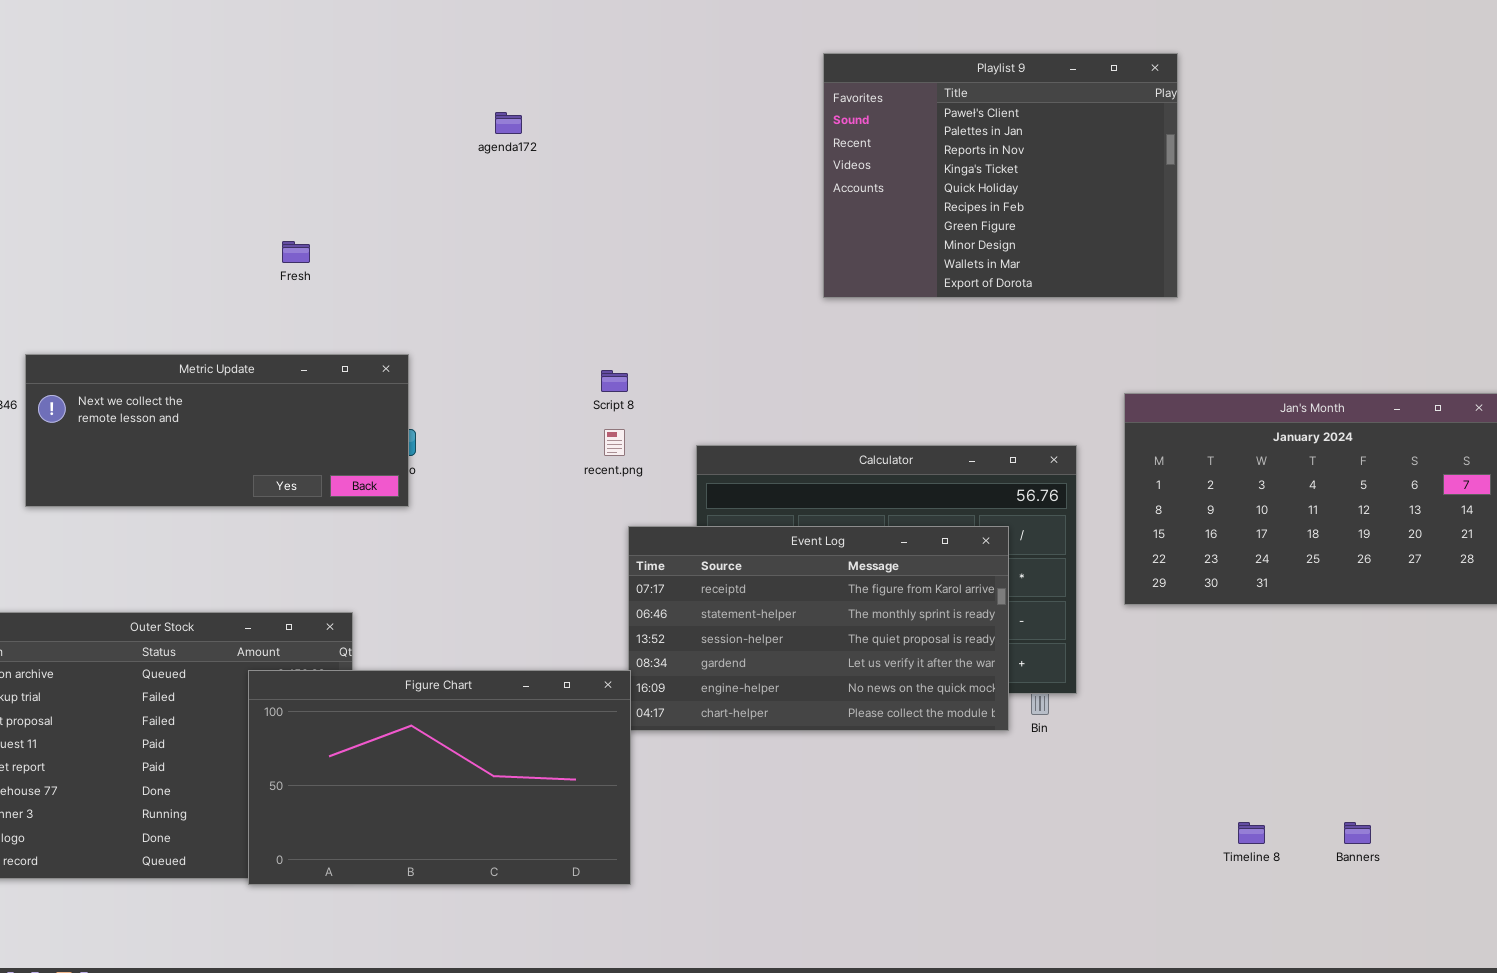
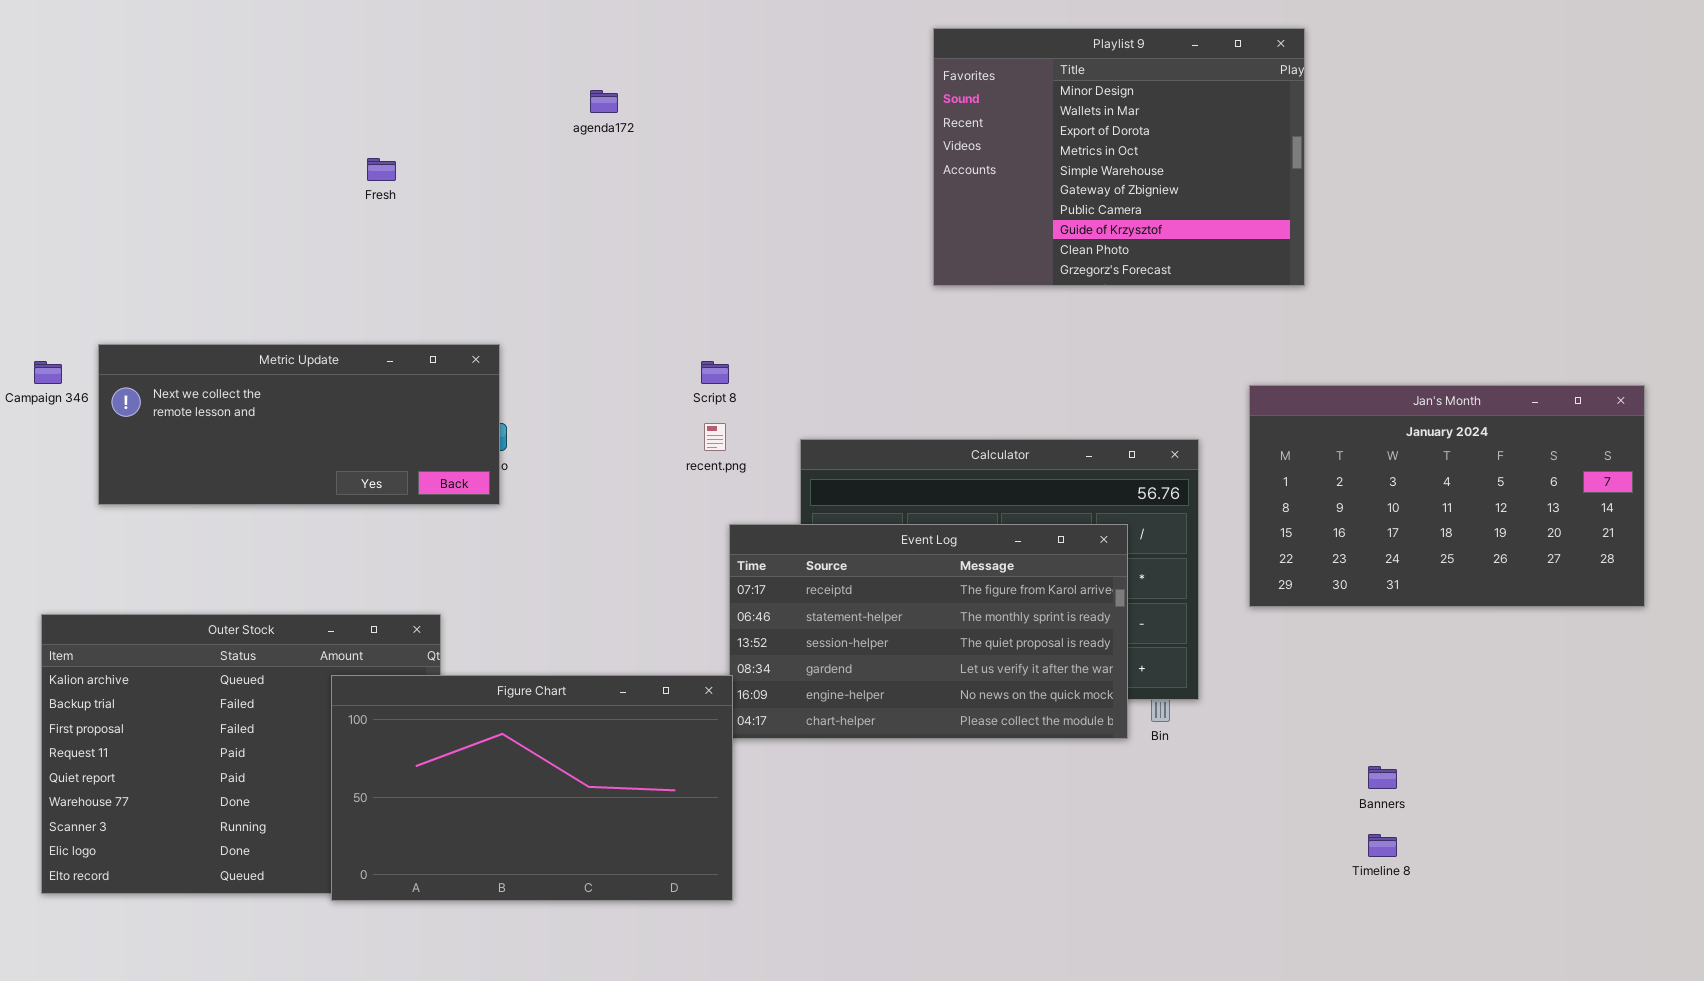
Playlist 9: [823,53,1178,298] -> [933,28,1305,286], scrolled down 7 rows
Fresh: [282,241,310,263] -> [367,158,396,181], moved
Banners: [1344,822,1371,844] -> [1368,766,1397,789], moved

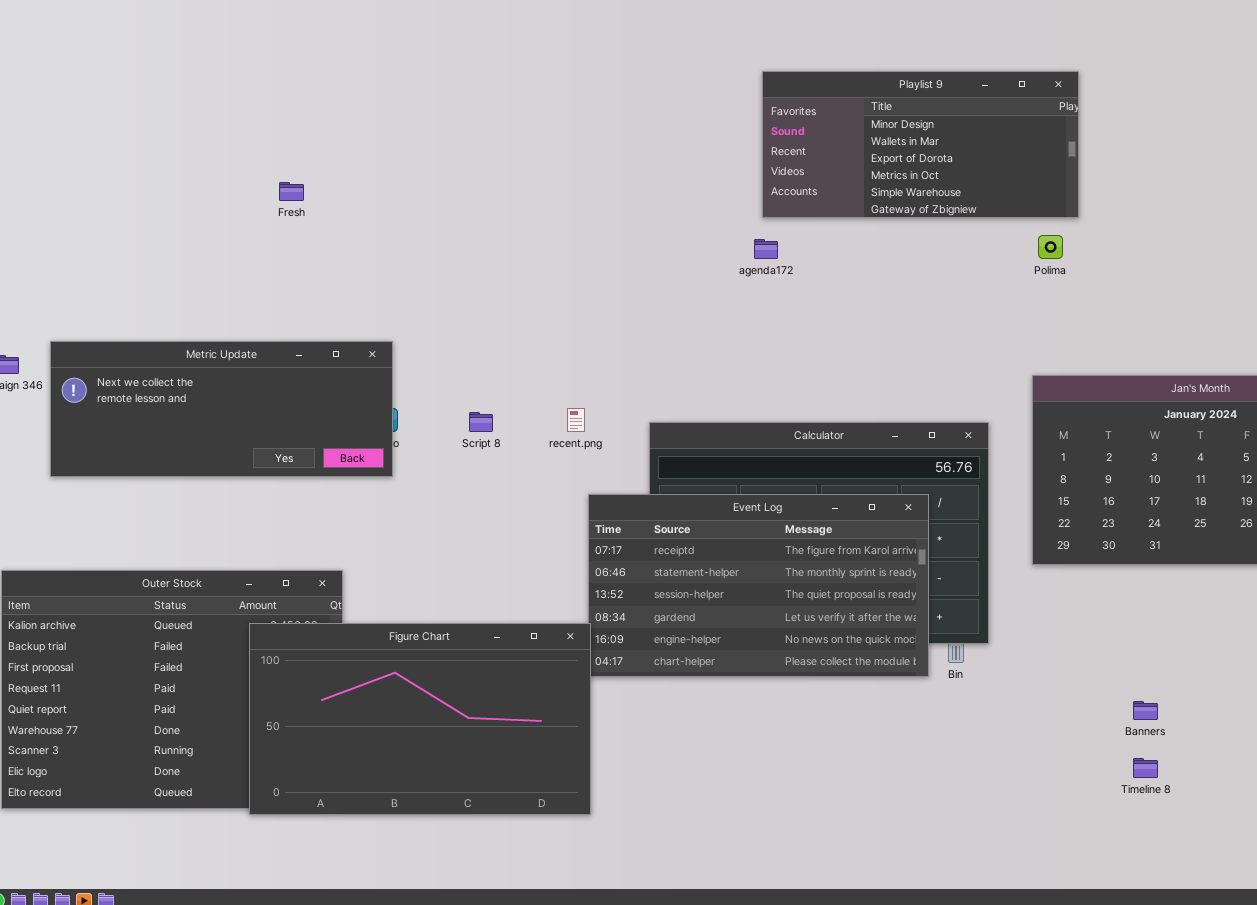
Playlist 9: [933,28,1305,286] -> [762,71,1079,218], resized
agenda172: [590,90,618,113] -> [754,239,778,259], moved
Script 8: [701,361,729,384] -> [469,412,493,432], moved

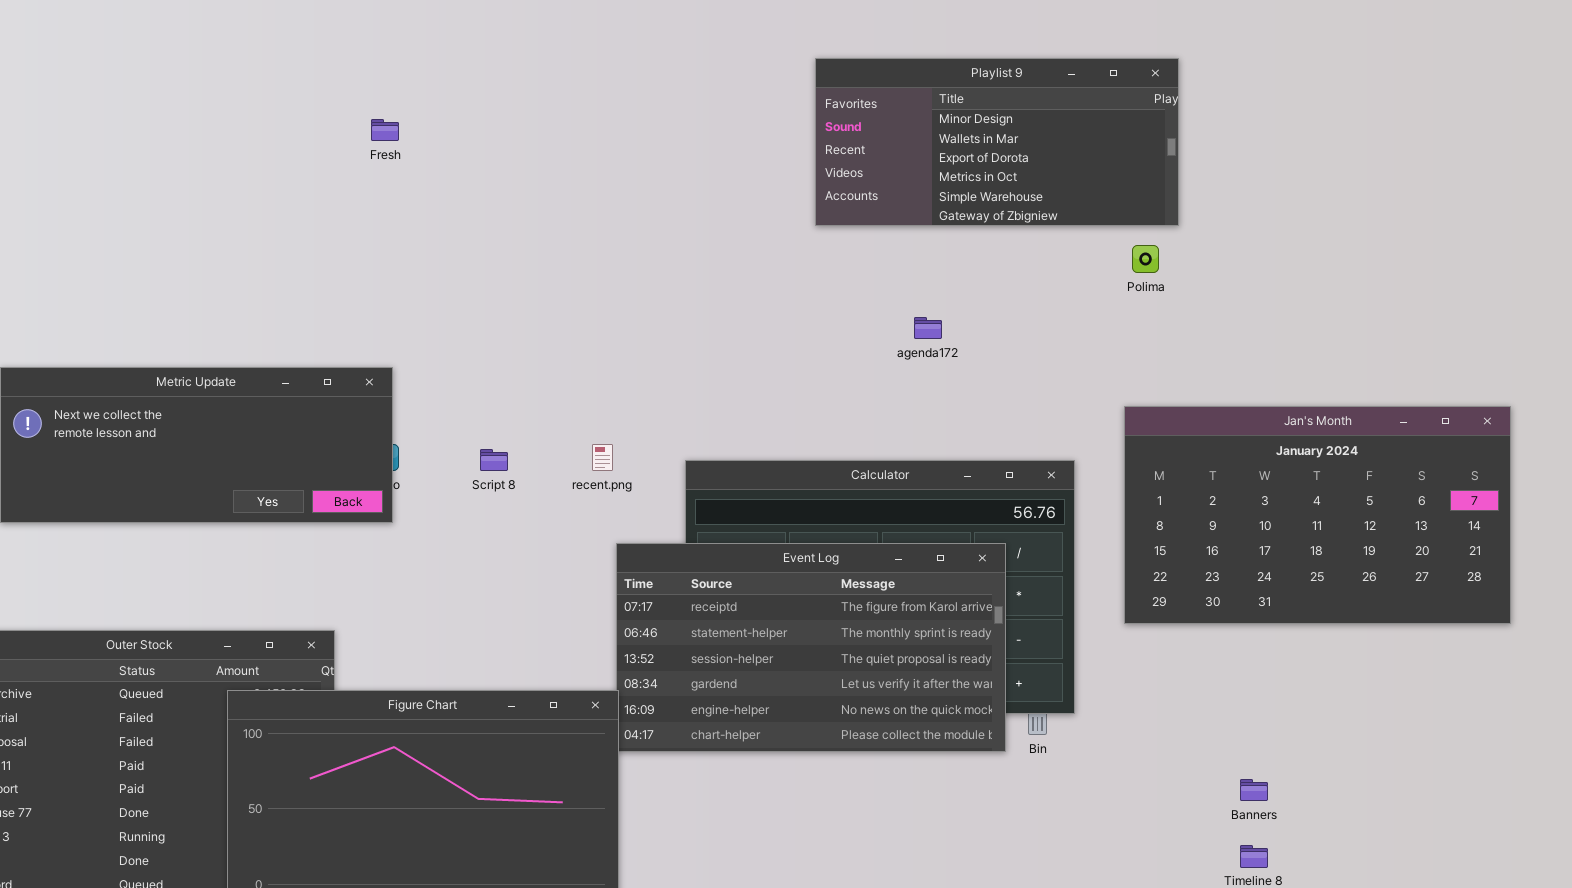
Fresh: [279,182,304,201] -> [371,119,399,141], moved
agenda172: [754,239,778,259] -> [914,317,942,339], moved

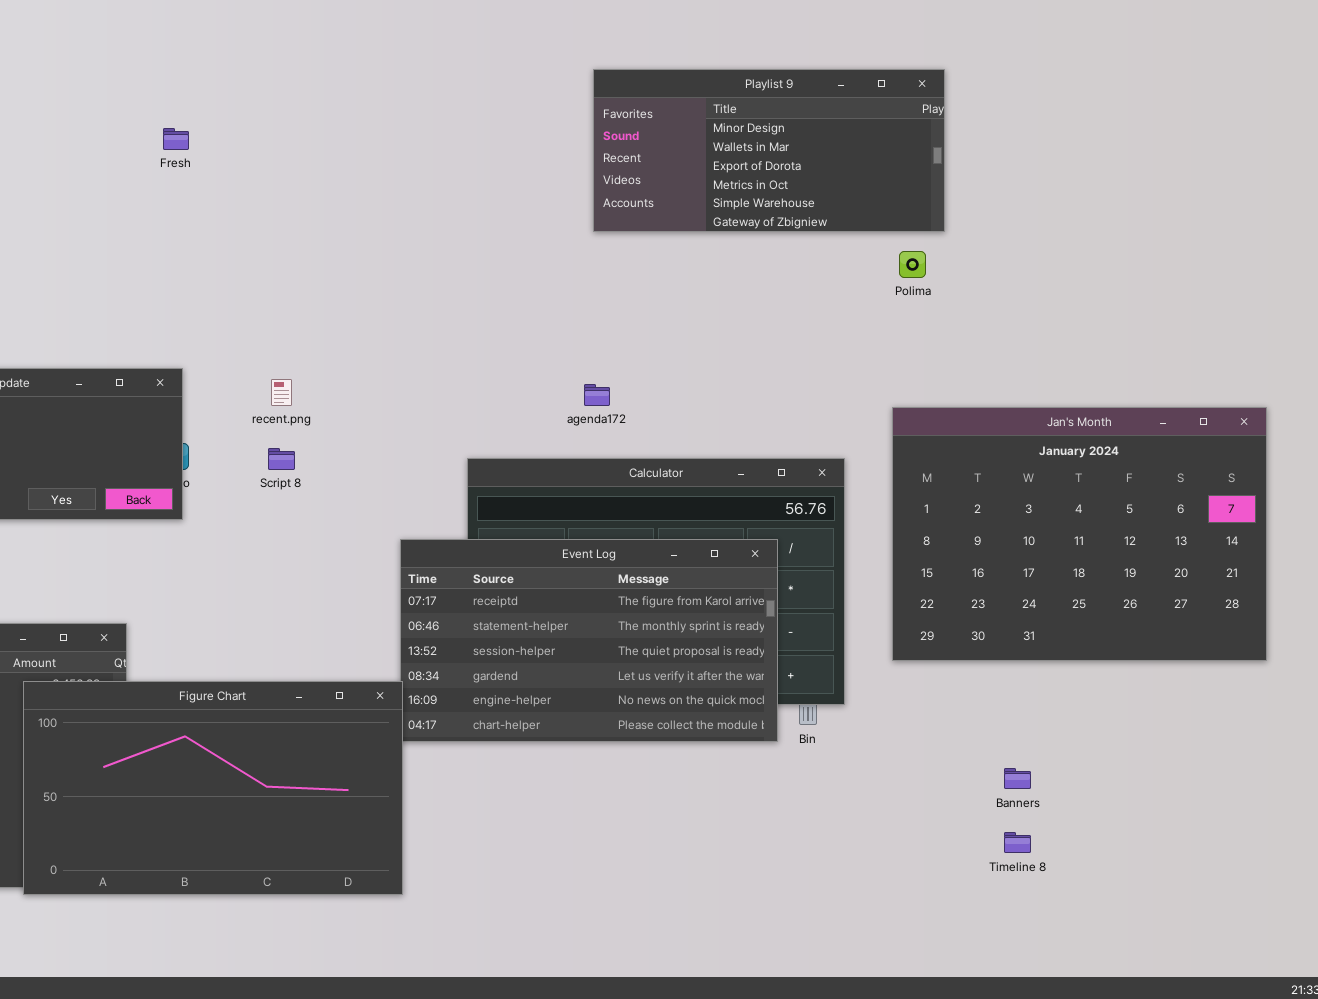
agenda172: [914,317,942,339] -> [584,384,610,406], moved
Jan's Month: [1124,406,1511,624] -> [892,407,1267,661], resized
recent.png: [592,444,613,471] -> [271,379,292,406], moved

